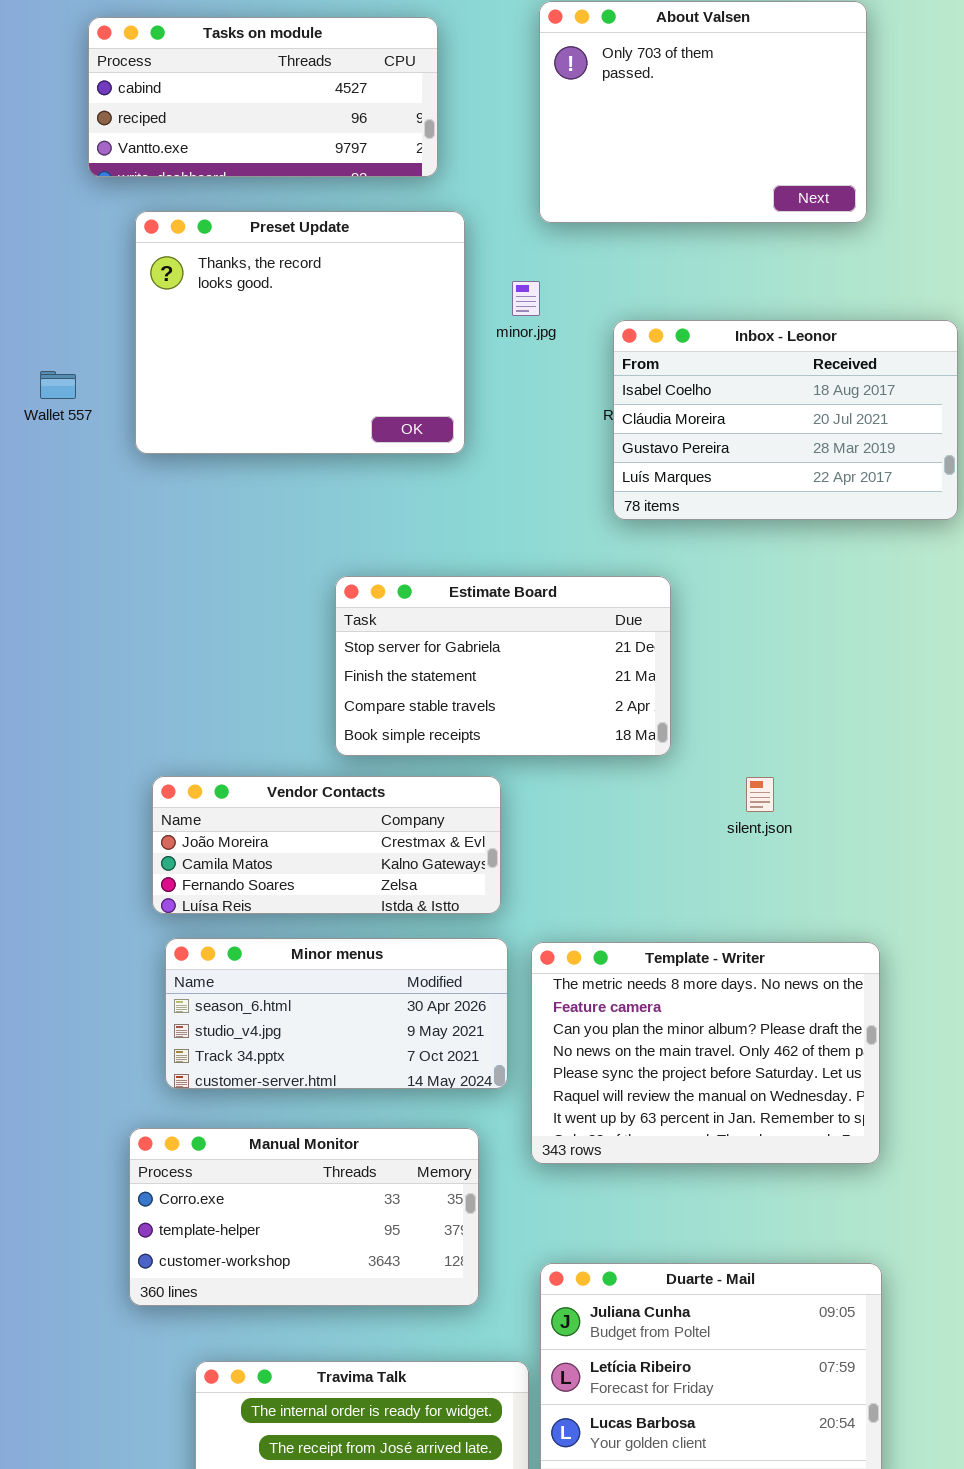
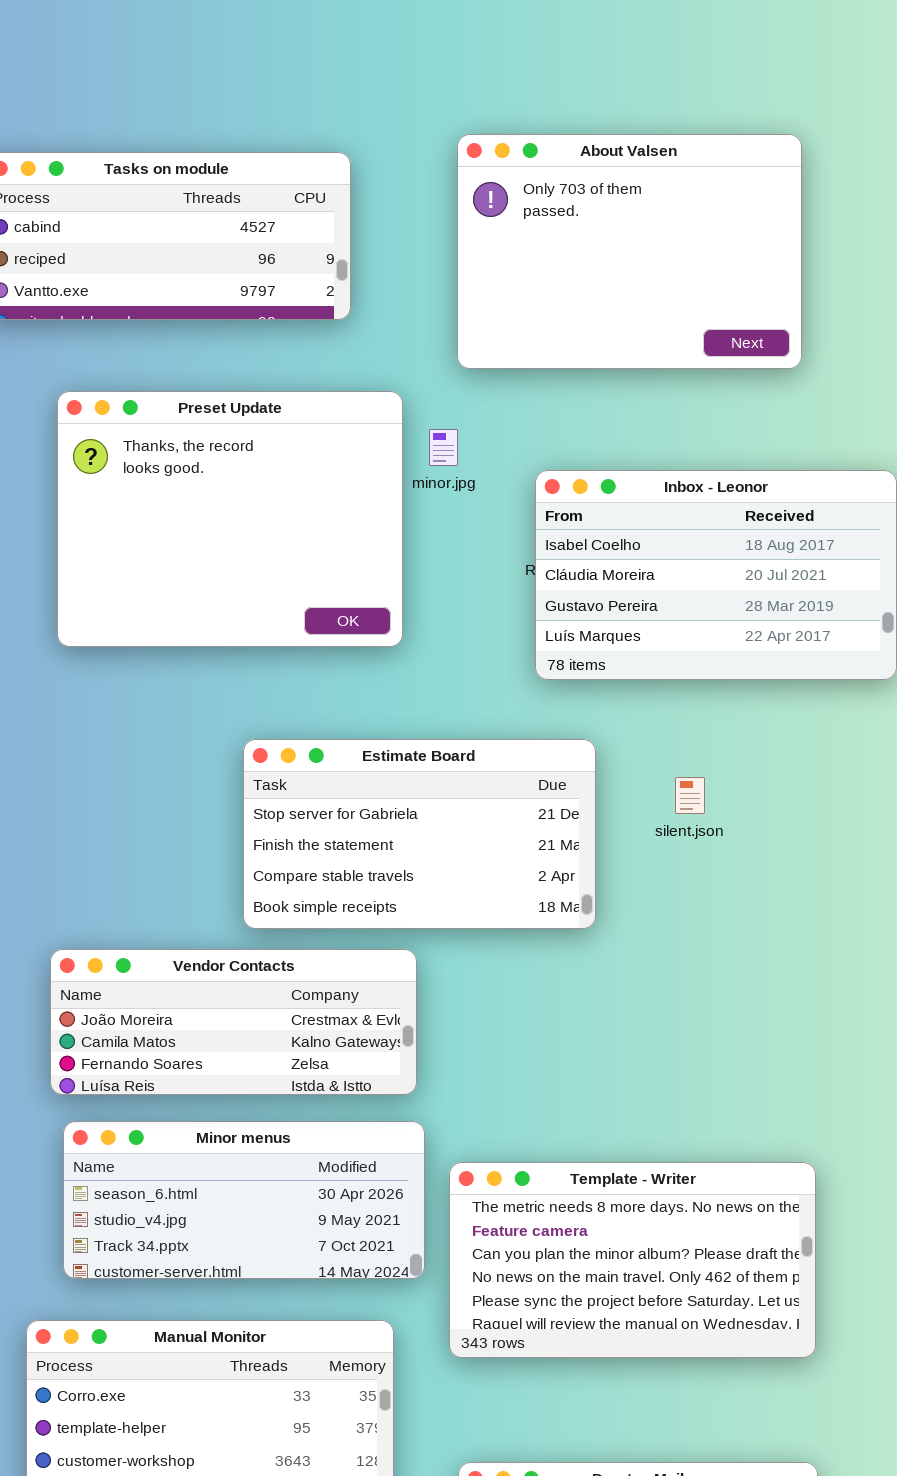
Preset Update: [135,211,465,454] -> [57,391,403,647], moved
silent.json: [746,777,774,812] -> [675,777,705,814], moved
Template - Writer: [531,942,880,1164] -> [449,1162,816,1358], resized

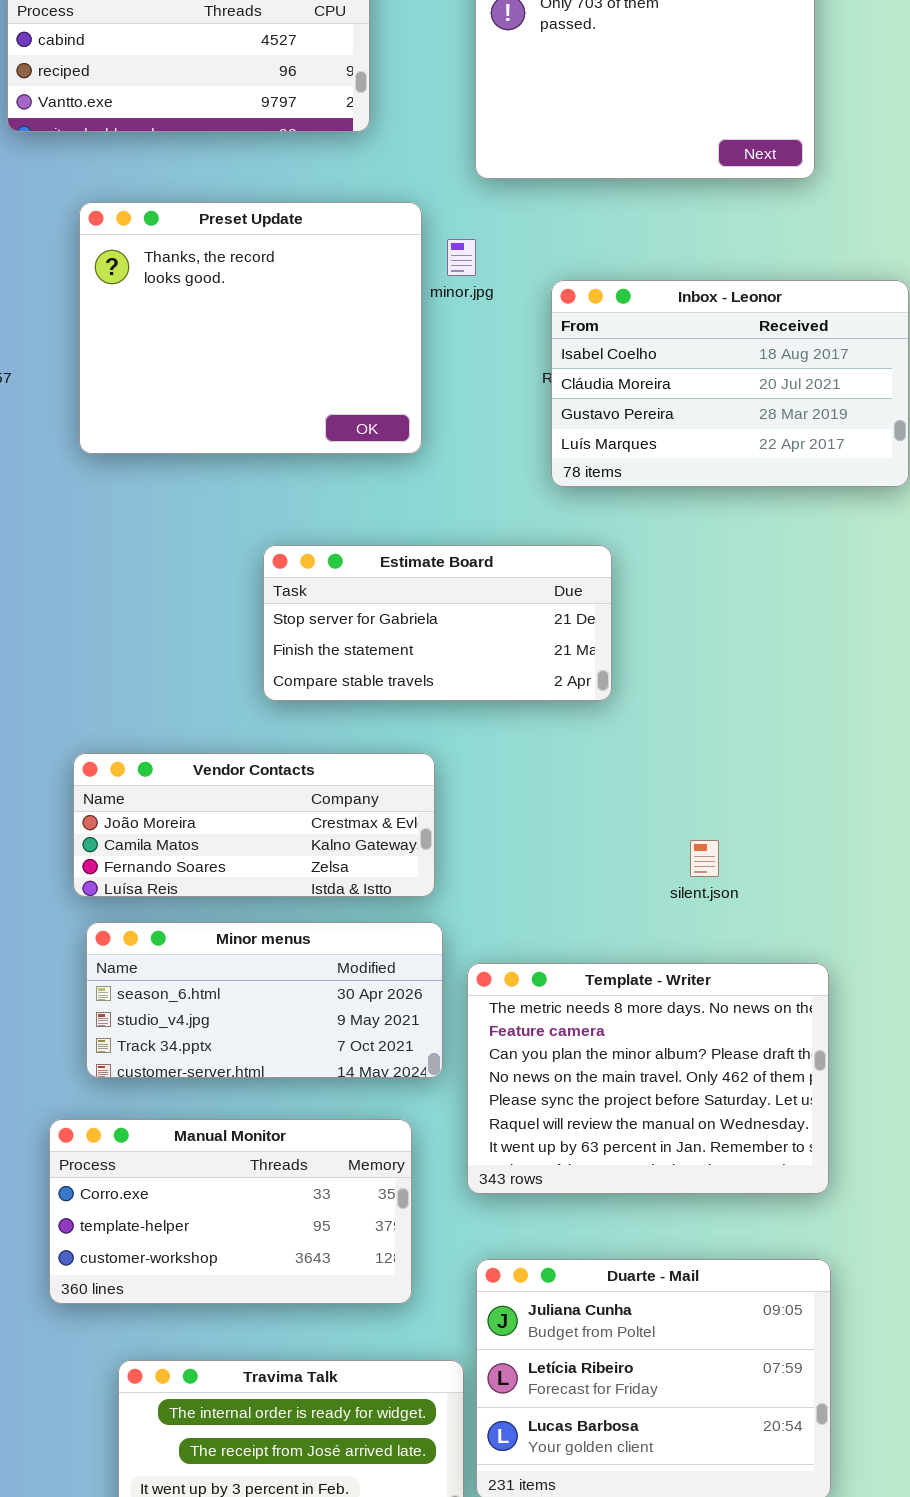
Estimate Board: [243,739,596,929] -> [263,545,612,701], resized
silent.json: [675,777,705,814] -> [690,840,719,877], moved
Template - Writer: [449,1162,816,1358] -> [467,963,829,1194], resized

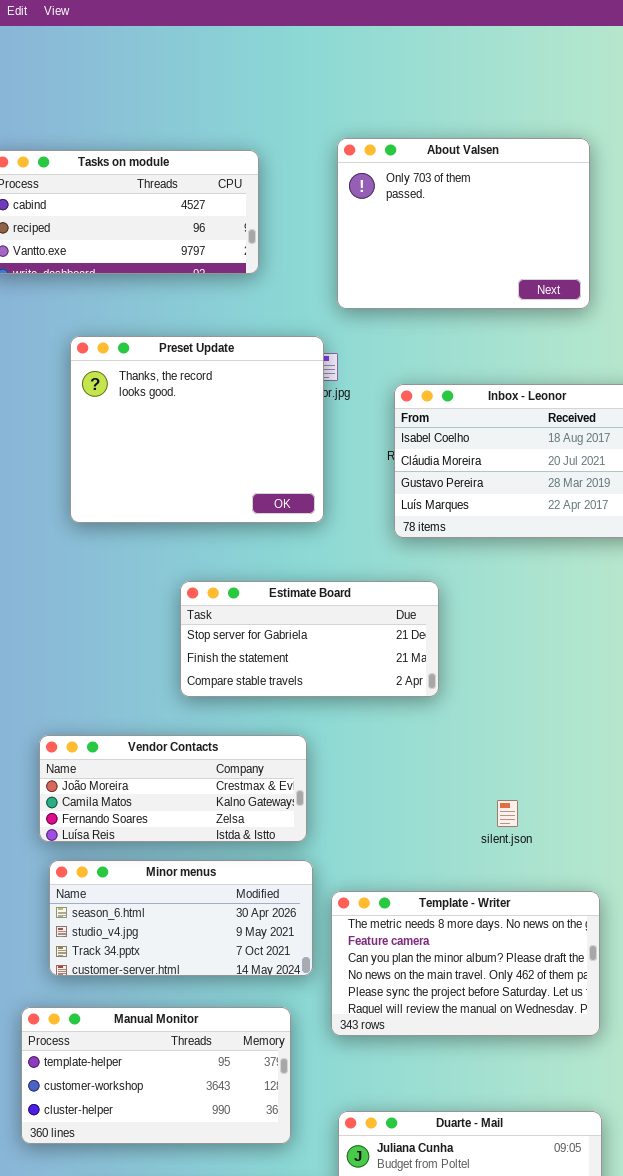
Preset Update: [79,202,422,454] -> [70,336,324,523], moved
Template - Writer: [467,963,829,1194] -> [331,891,600,1036], resized
Manual Monitor: [49,1119,412,1304] -> [21,1007,291,1144], scrolled down 1 row

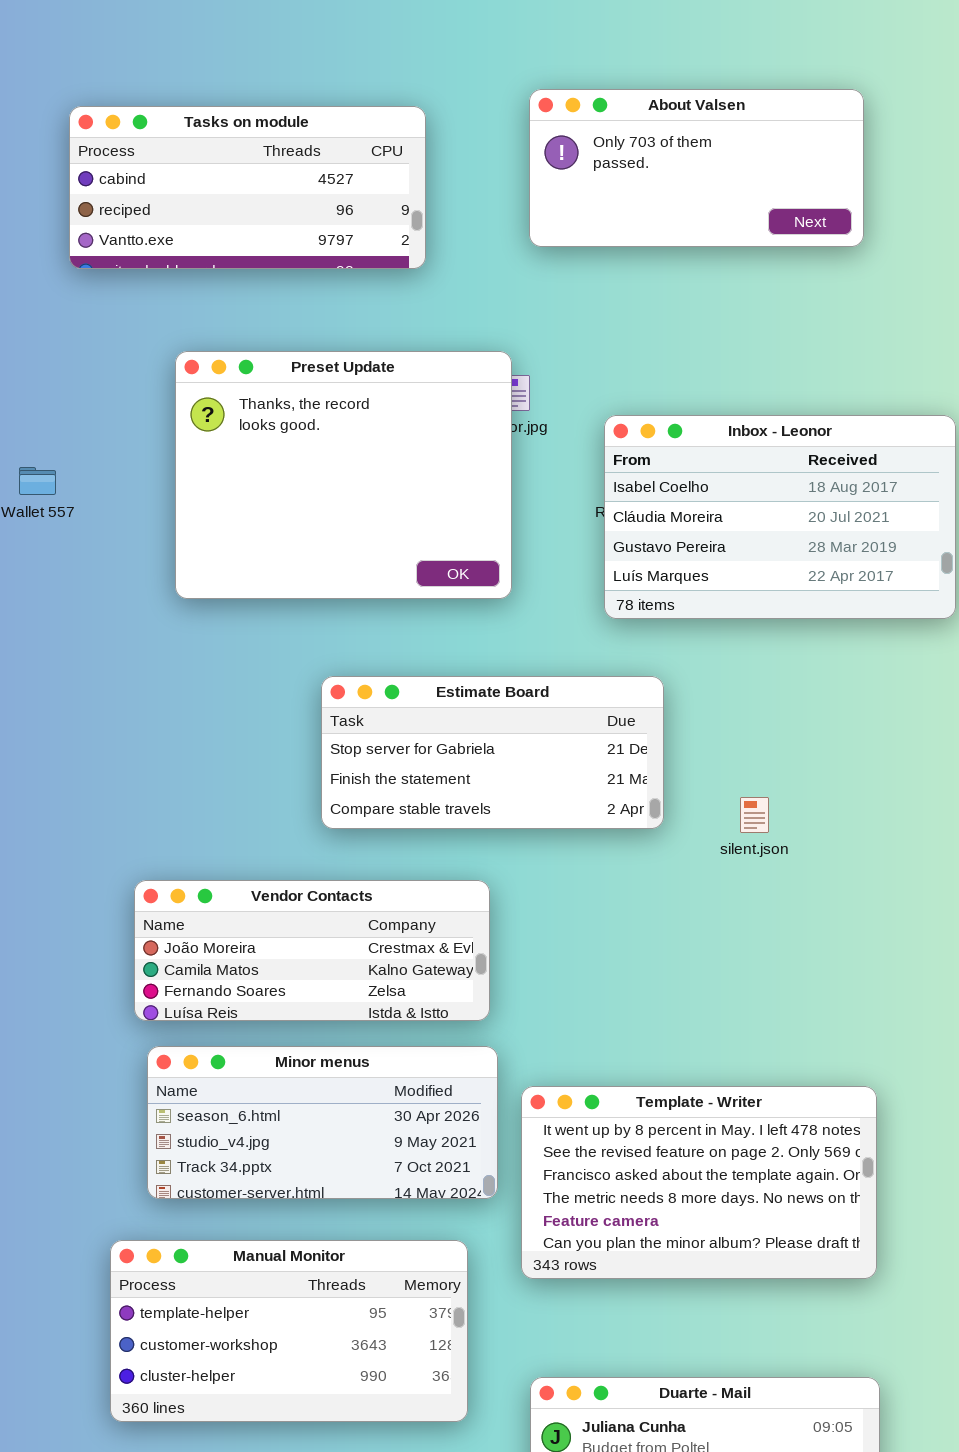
About Valsen: [337,138,590,309] -> [529,89,864,247], resized
silent.json: [497,800,518,827] -> [740,797,769,833], moved
Template - Writer: [331,891,600,1036] -> [521,1086,877,1279], scrolled up 3 rows

